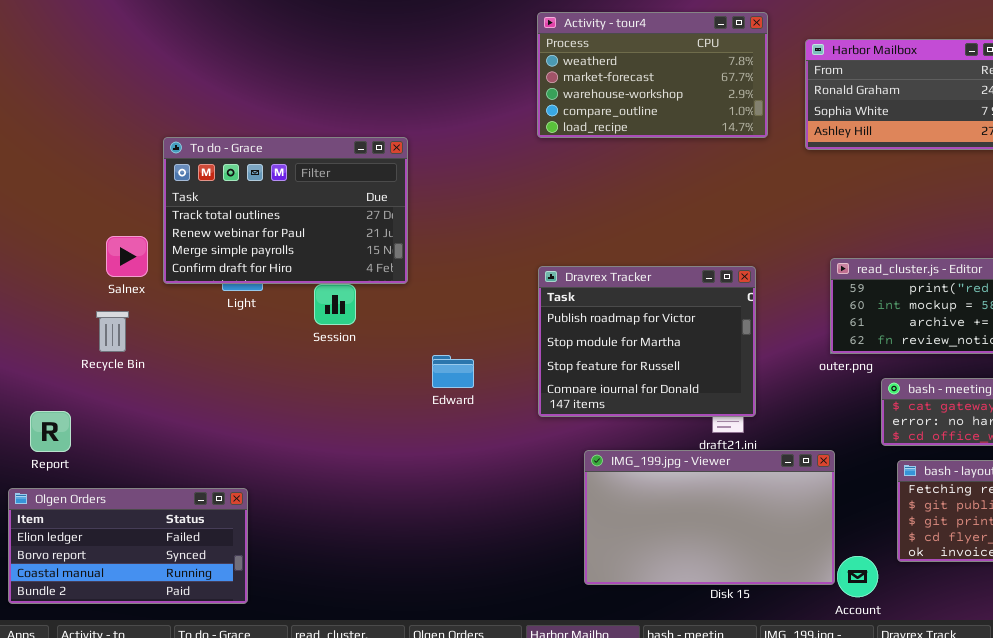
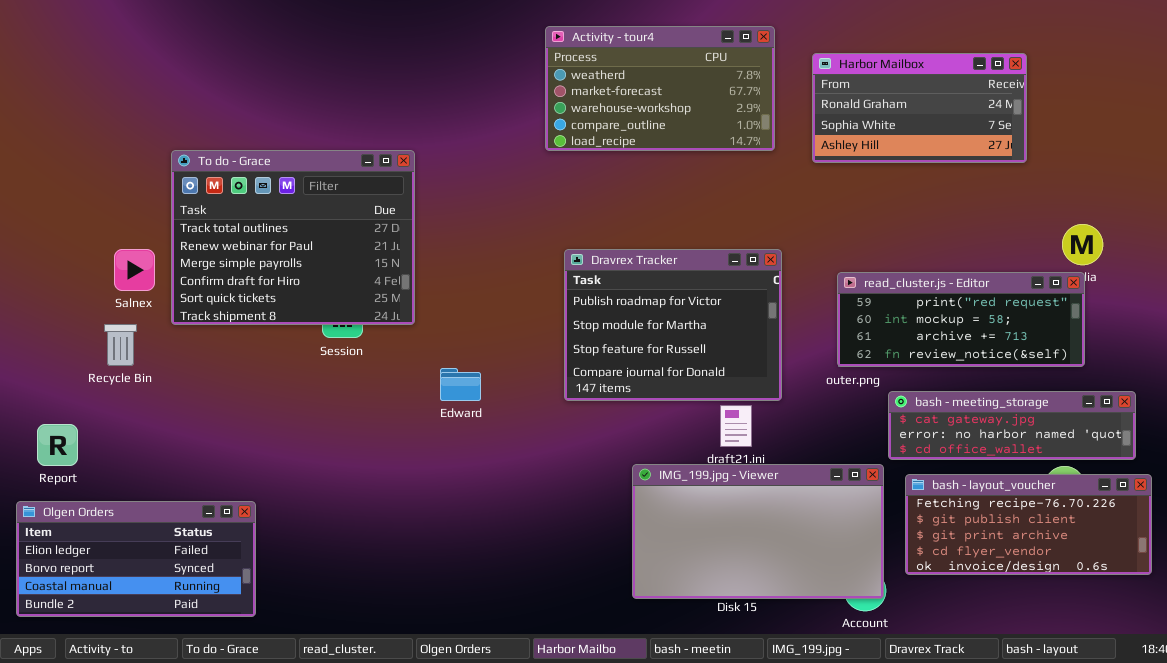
To do - Grace: [163,137,408,284] -> [171,150,415,325], resized
Dravrex Tracker: [538,266,756,417] -> [564,249,782,401], moved
IMG_199.jpg - Viewer: [584,450,835,585] -> [632,464,884,599], moved

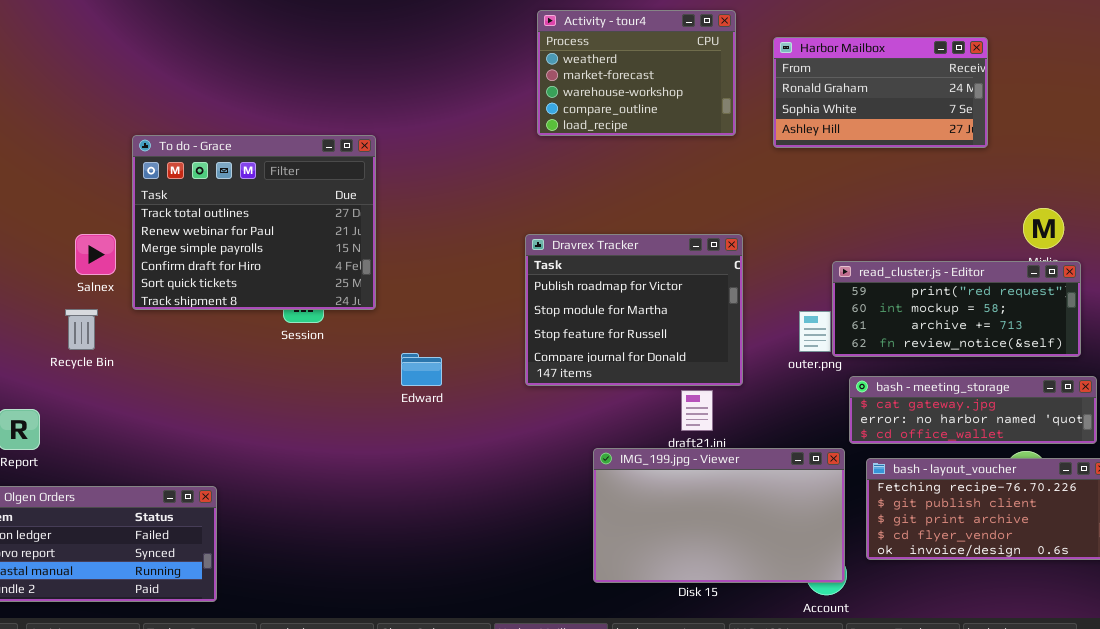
Activity - tour4: [545,26,775,151] -> [537,10,736,136], resized
read_cluster.js - Editor: [837,272,1085,367] -> [832,261,1081,357], moved

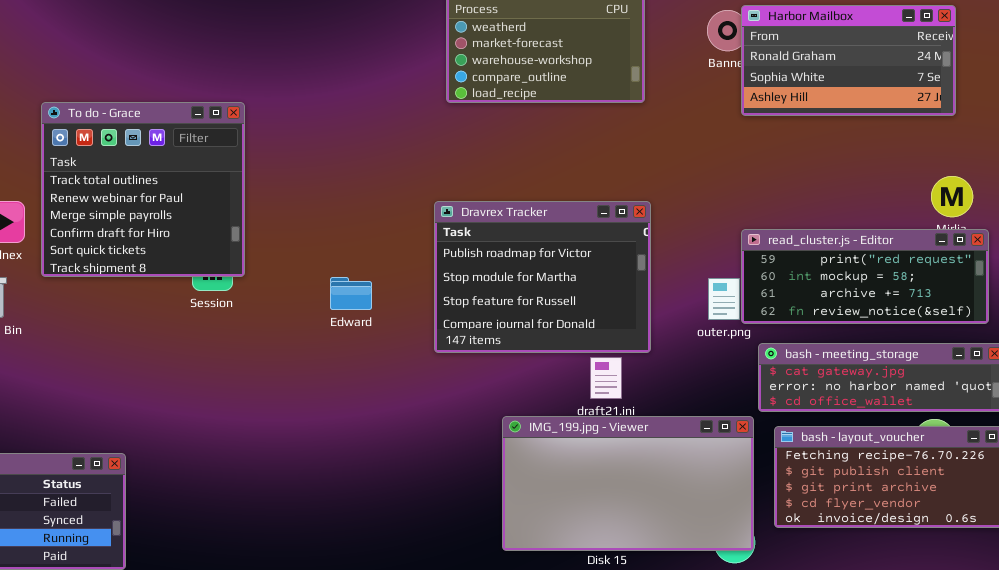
Harbor Mailbox: [773,37,988,148] -> [741,5,956,116], moved
To do - Grace: [132,135,376,310] -> [41,102,245,277], resized
Edward: [401,353,442,386] -> [330,277,372,310], moved

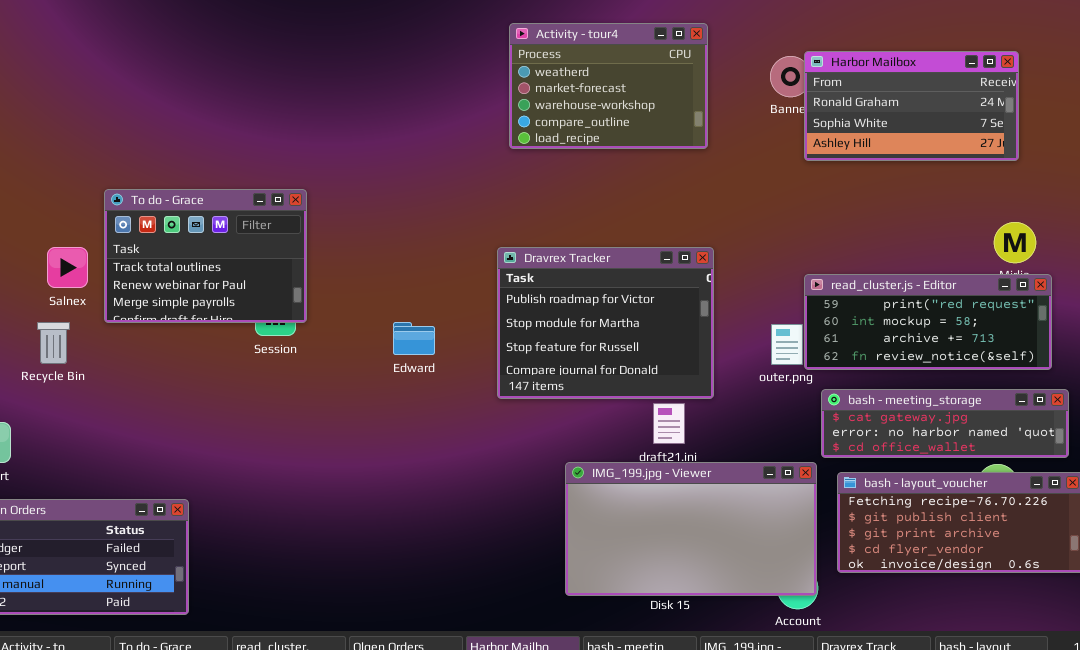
To do - Grace: [41,102,245,277] -> [104,189,307,323], resized

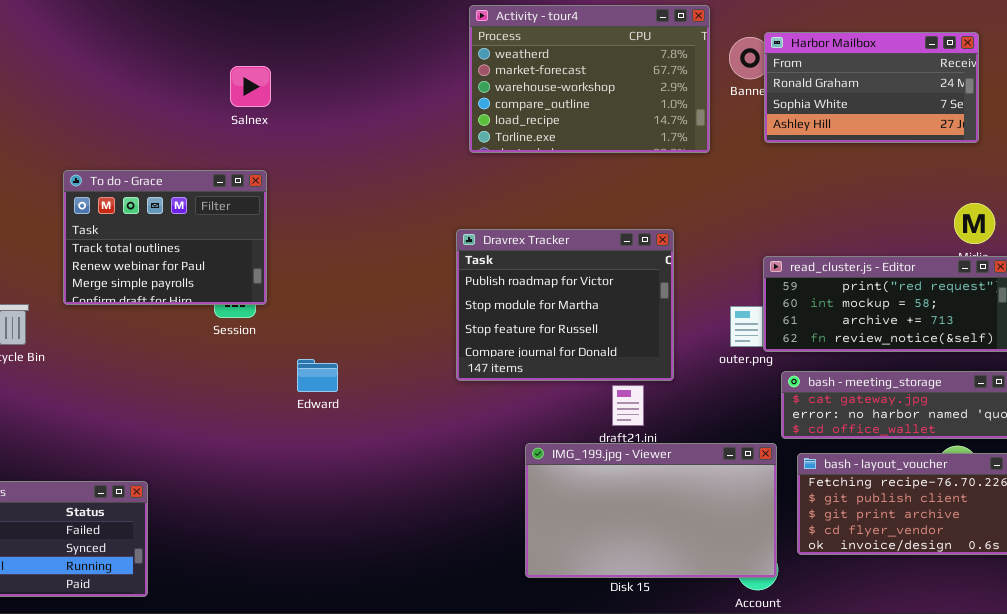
Activity - tour4: [509,23,708,149] -> [469,5,710,153], resized
Salnex: [47,247,88,288] -> [230,66,271,107], moved
Edward: [393,322,435,355] -> [297,359,338,392], moved

